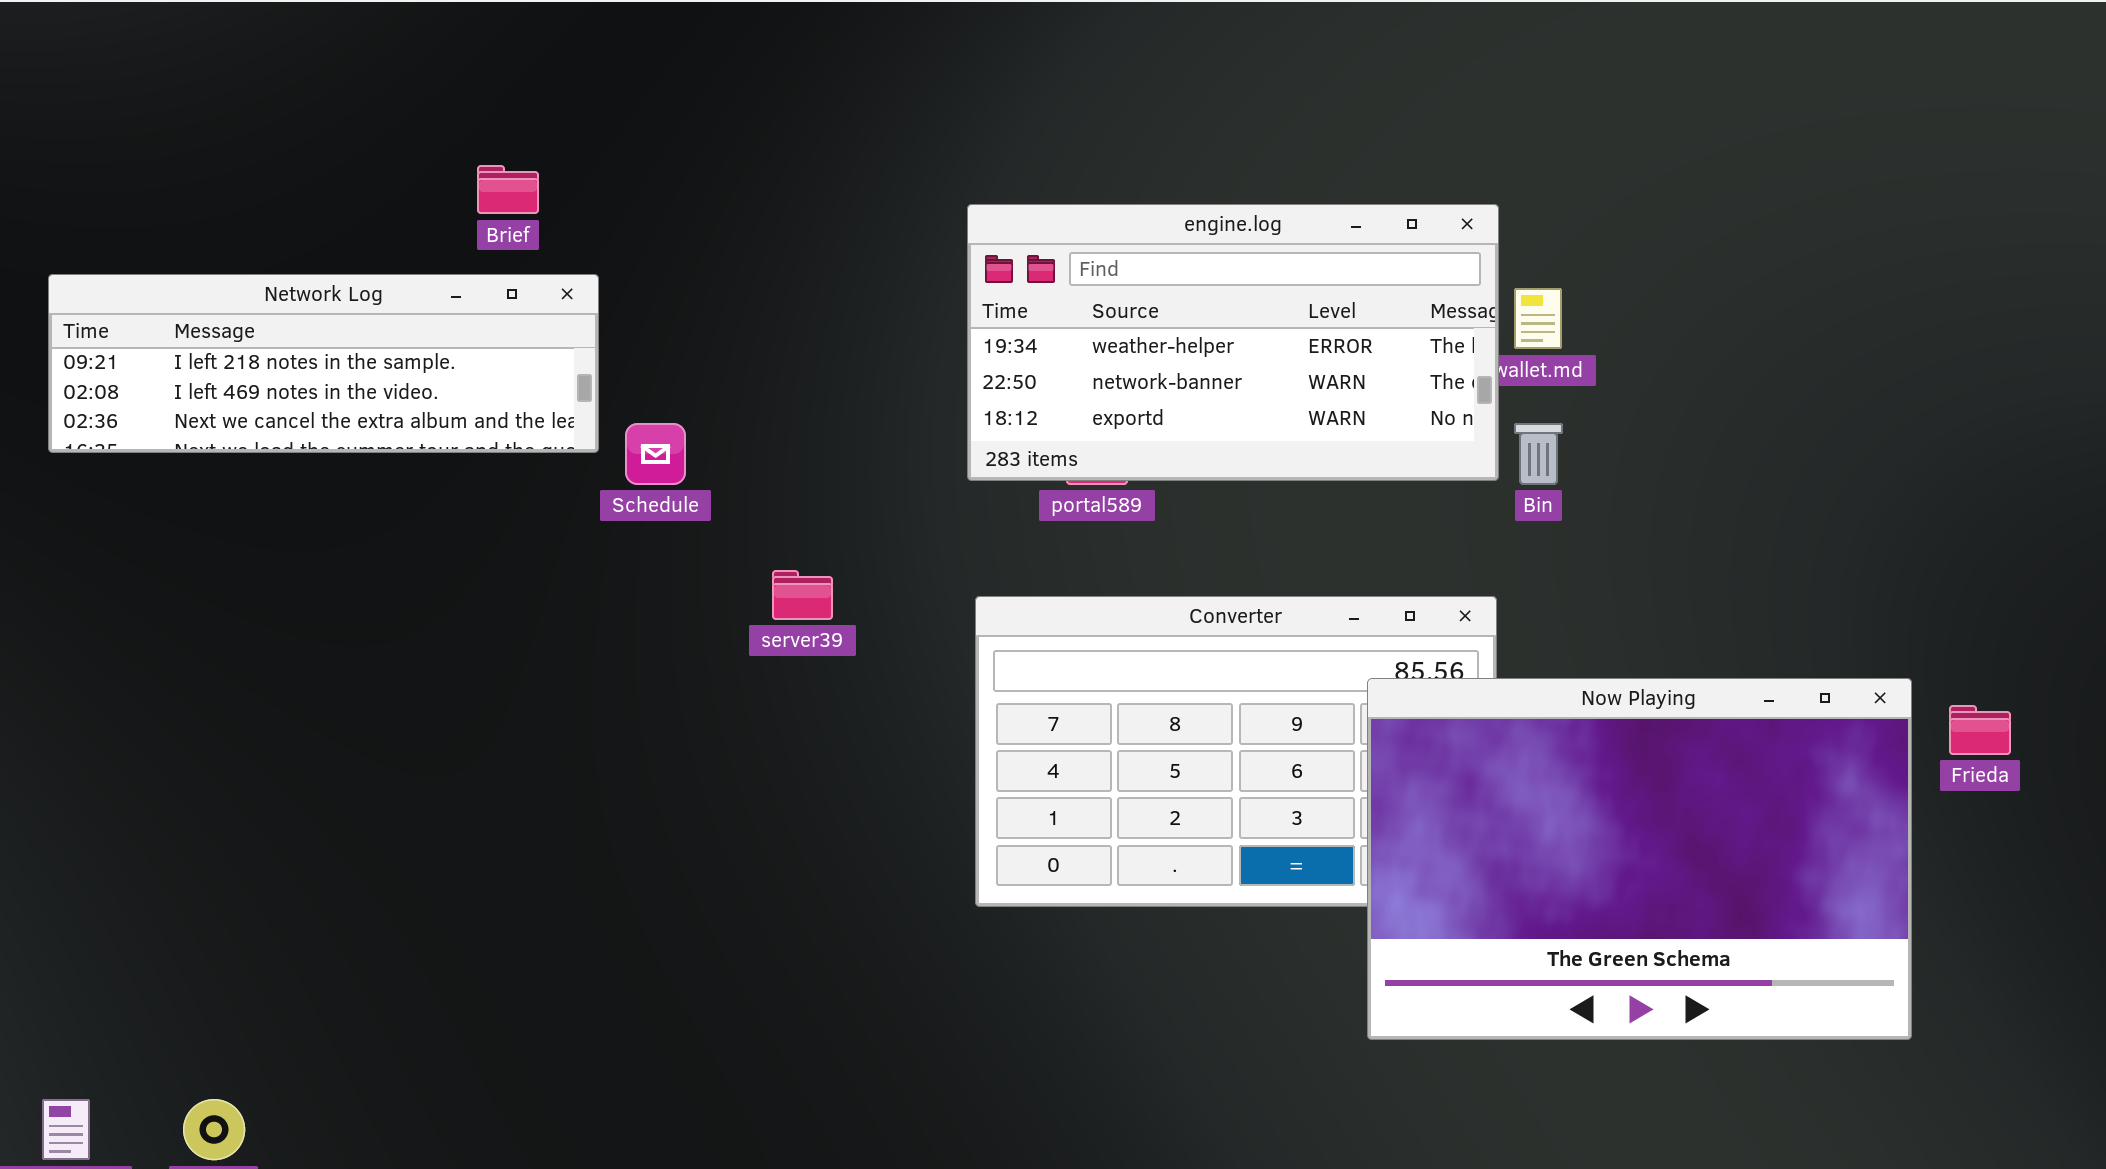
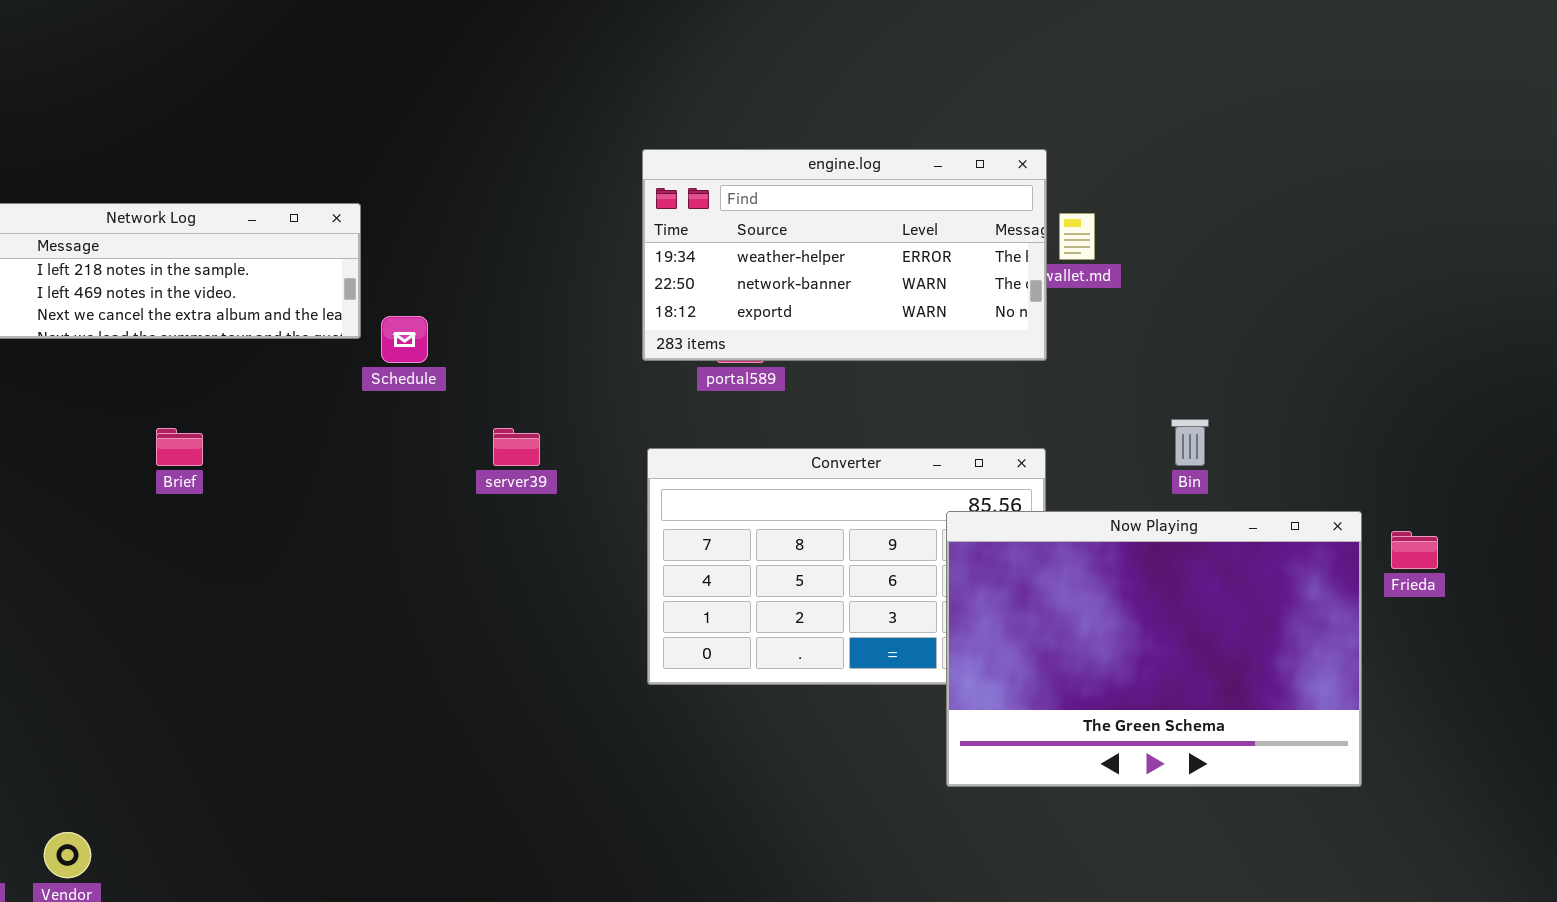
Brief: [477,165,539,214] -> [156,428,203,466], moved
Bin: [1514,423,1563,485] -> [1171,419,1209,466], moved

